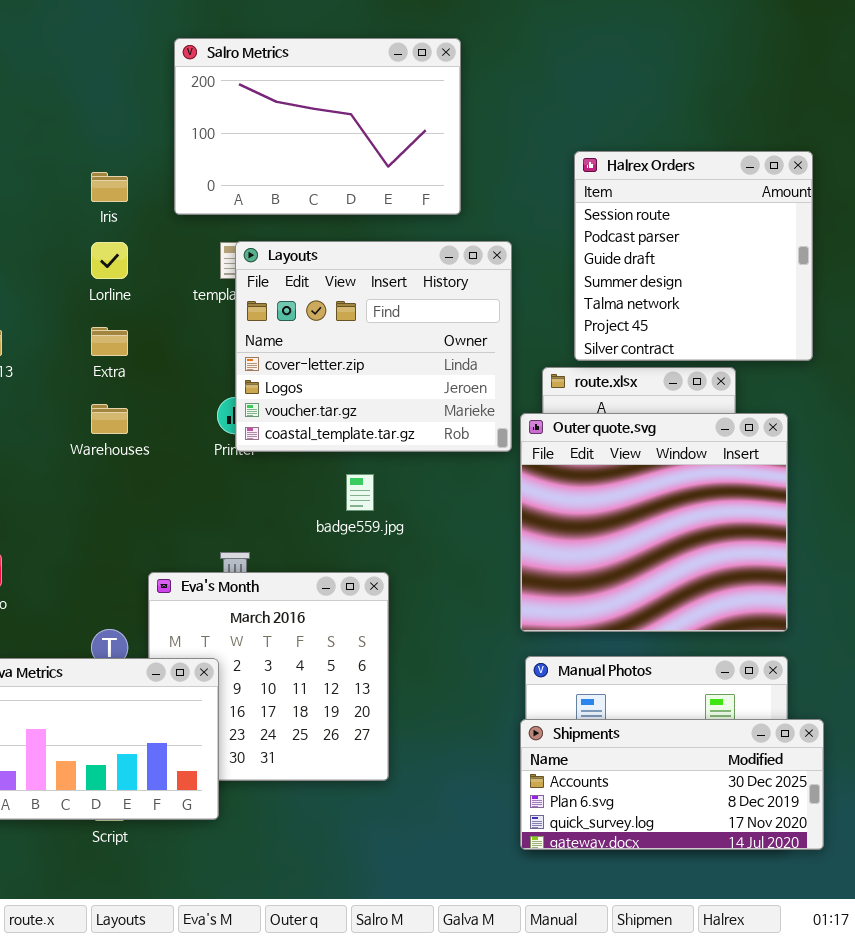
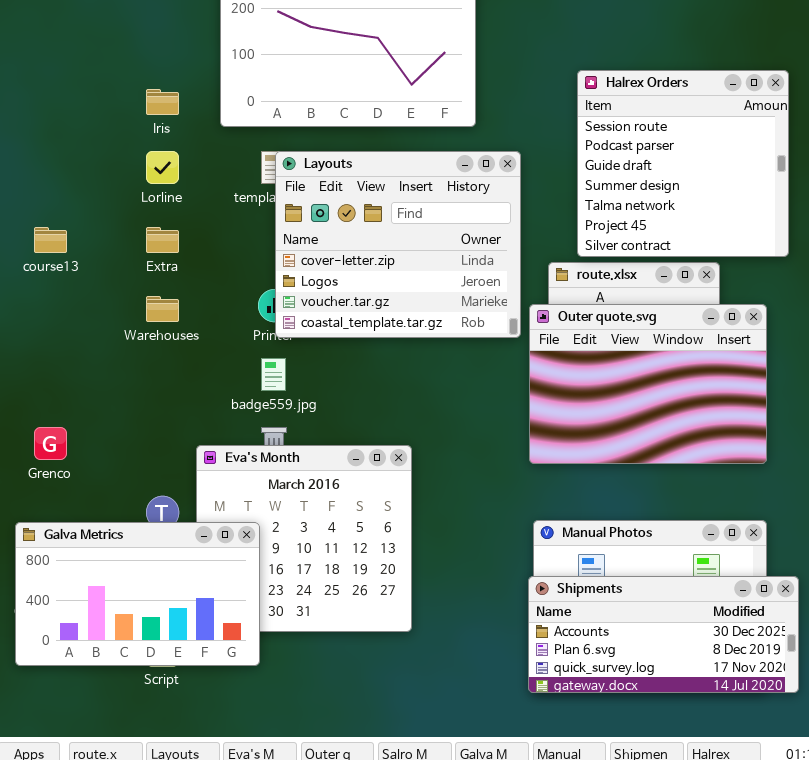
Outer quote.svg: [520,413,788,632] -> [529,304,767,464], resized
badge559.jpg: [346,474,374,511] -> [261,358,286,391], moved

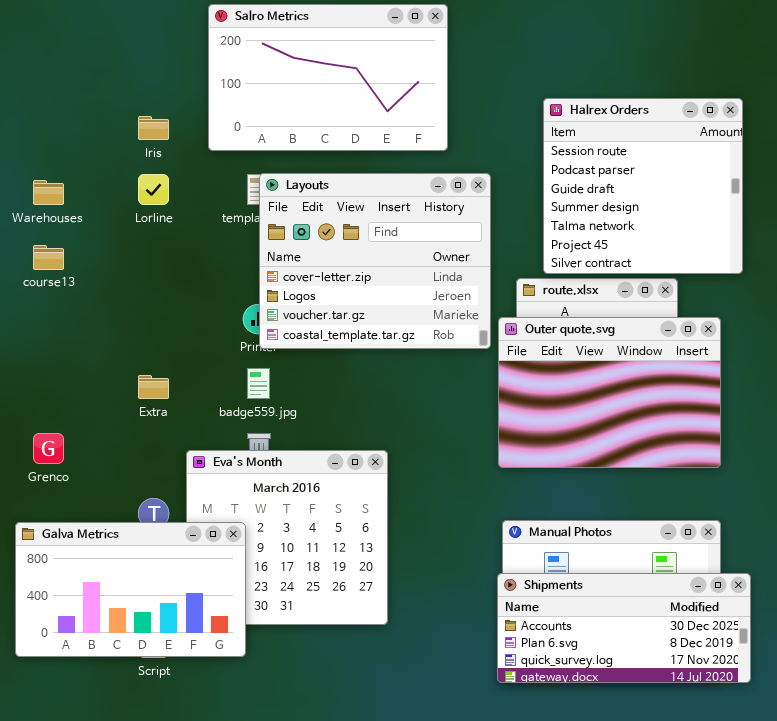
Extra: [146,227,179,253] -> [138,375,169,399], moved
Warehouses: [146,296,179,322] -> [33,180,64,205], moved

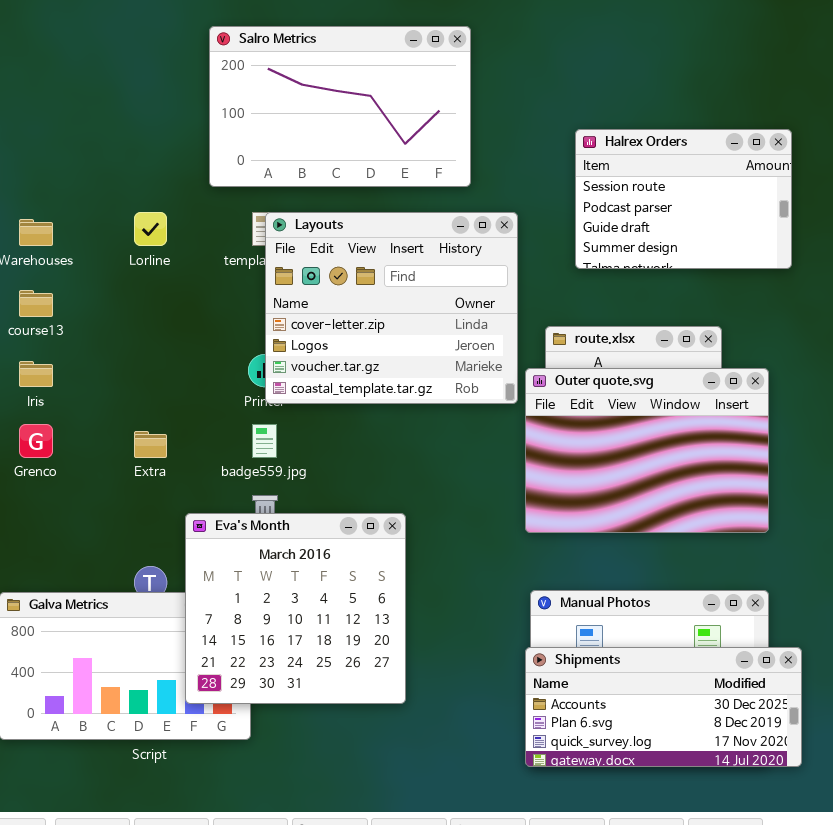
Halrex Orders: [543,98,743,274] -> [575,129,792,269], resized
Iris: [138,116,169,140] -> [19,361,53,387], moved
Grenco: [33,433,64,464] -> [19,424,53,458], moved
Eva's Month: [186,450,388,625] -> [185,513,406,704], raised

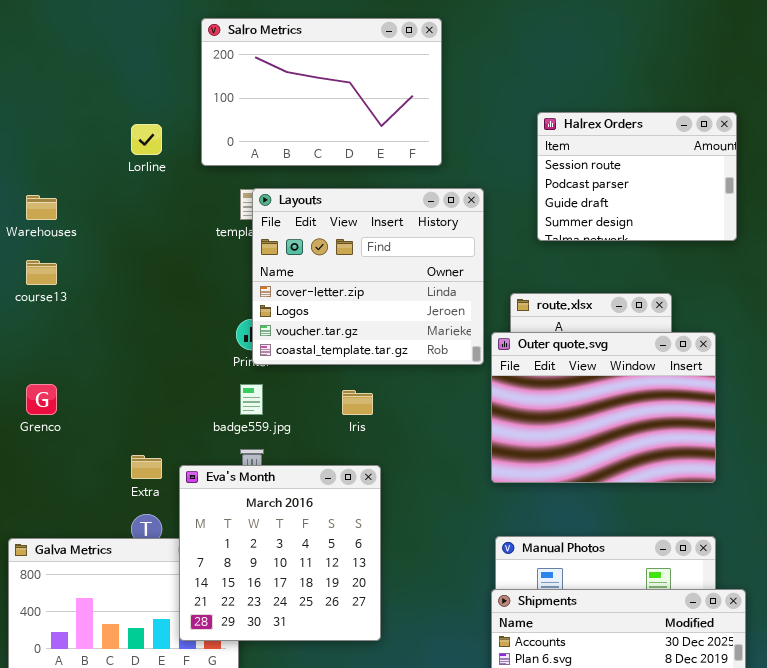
Lorline: [134,212,167,246] -> [131,124,162,155], moved
Iris: [19,361,53,387] -> [342,390,373,415], moved
Extra: [134,431,167,458] -> [131,455,162,479], moved

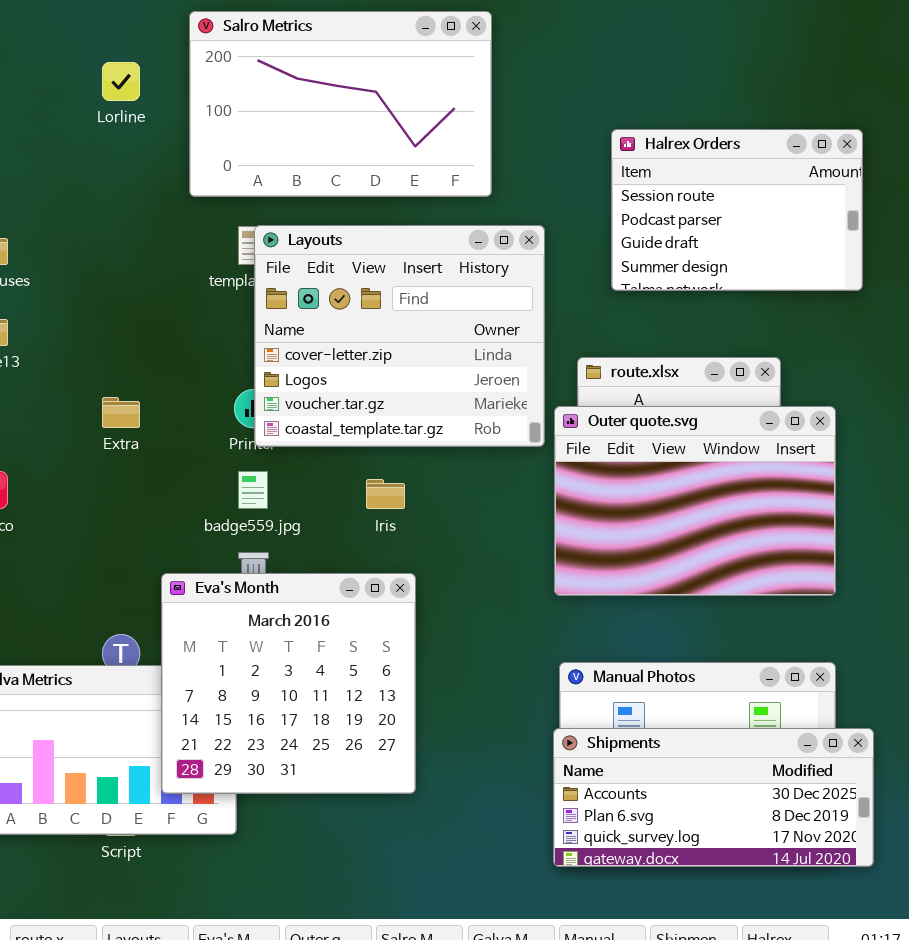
Lorline: [131,124,162,155] -> [102,62,140,101], moved
Extra: [131,455,162,479] -> [102,397,140,428], moved

